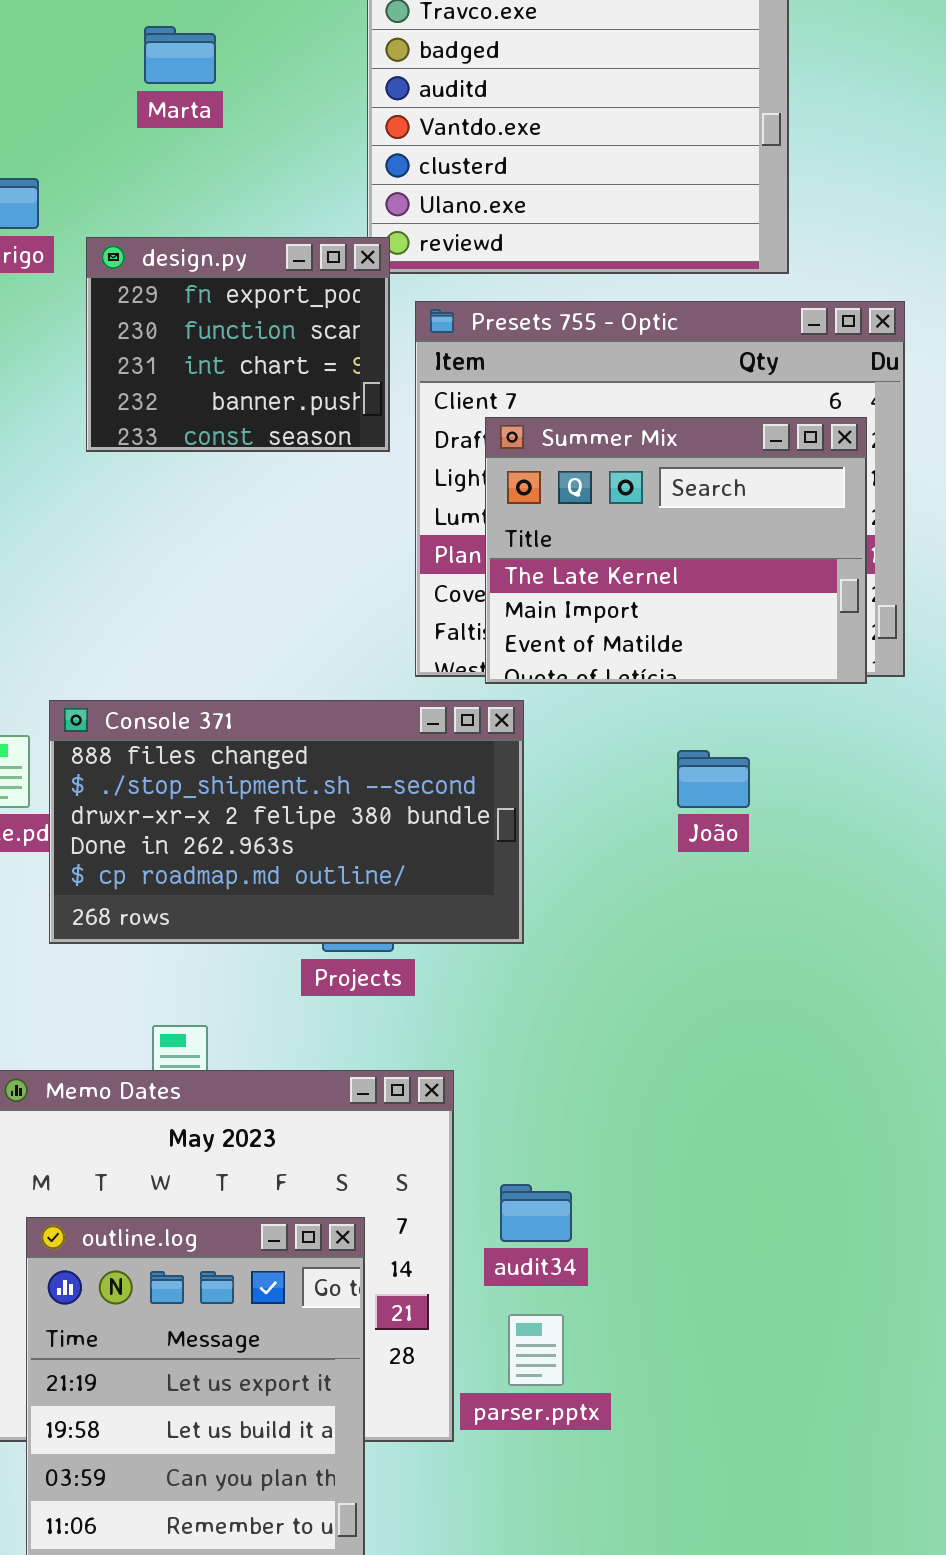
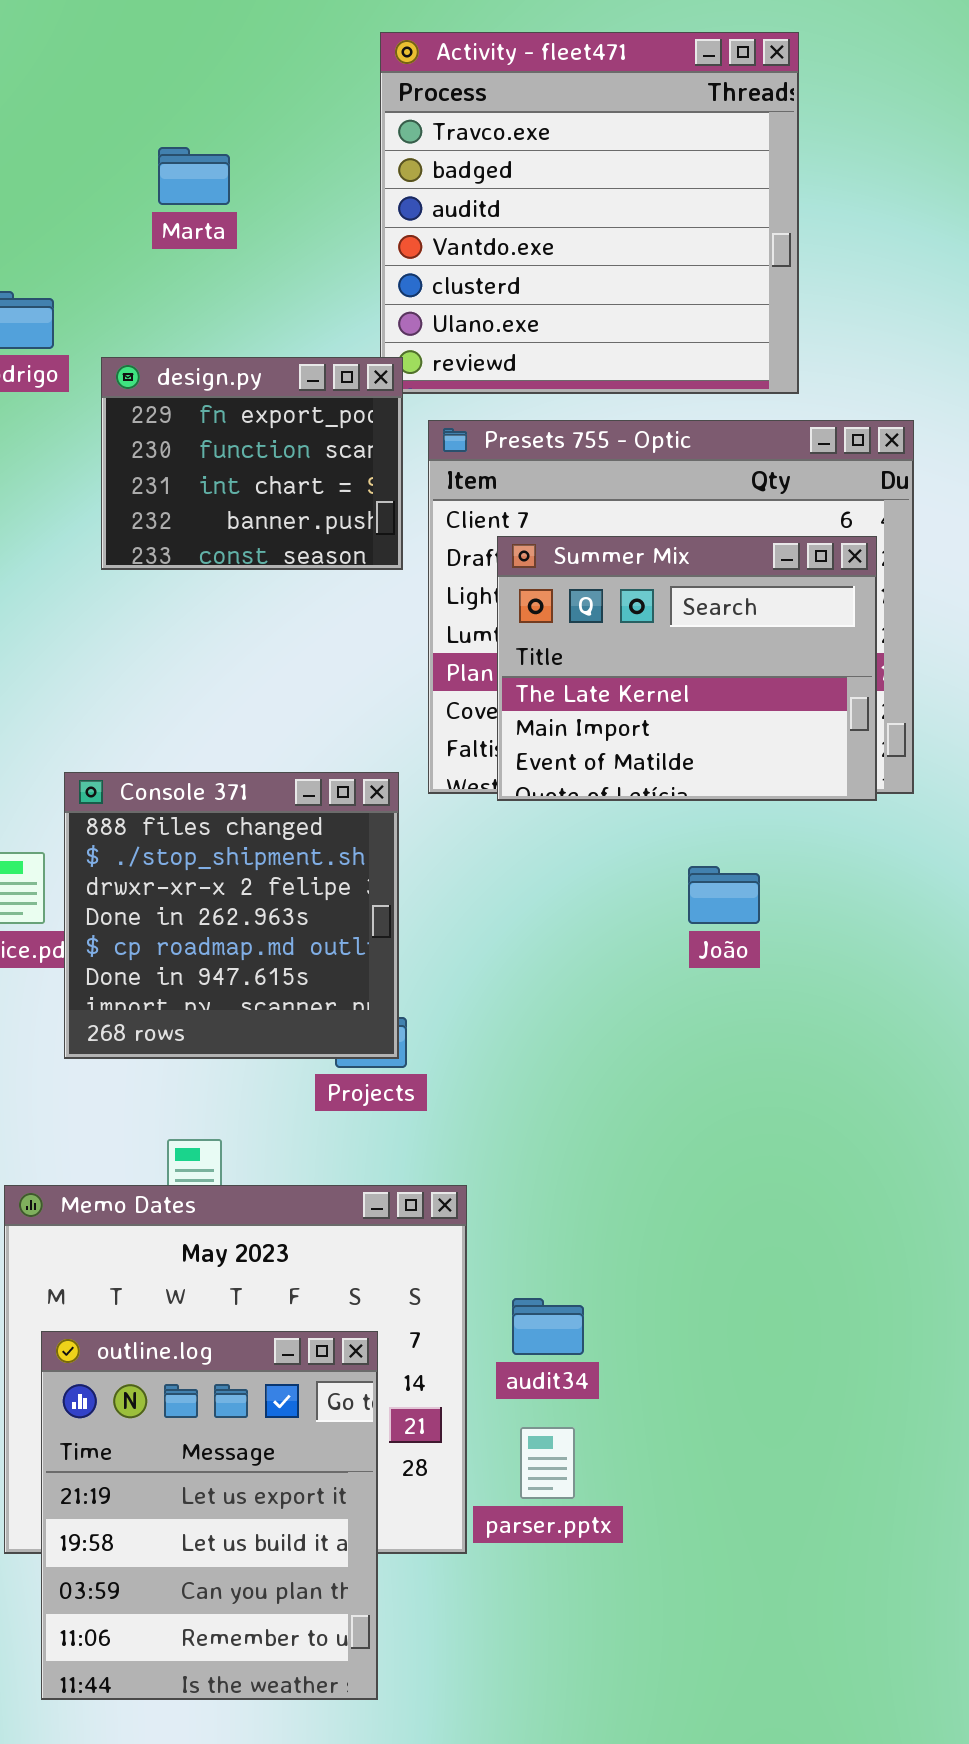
Console 371: [49,700,524,944] -> [64,772,399,1059], resized

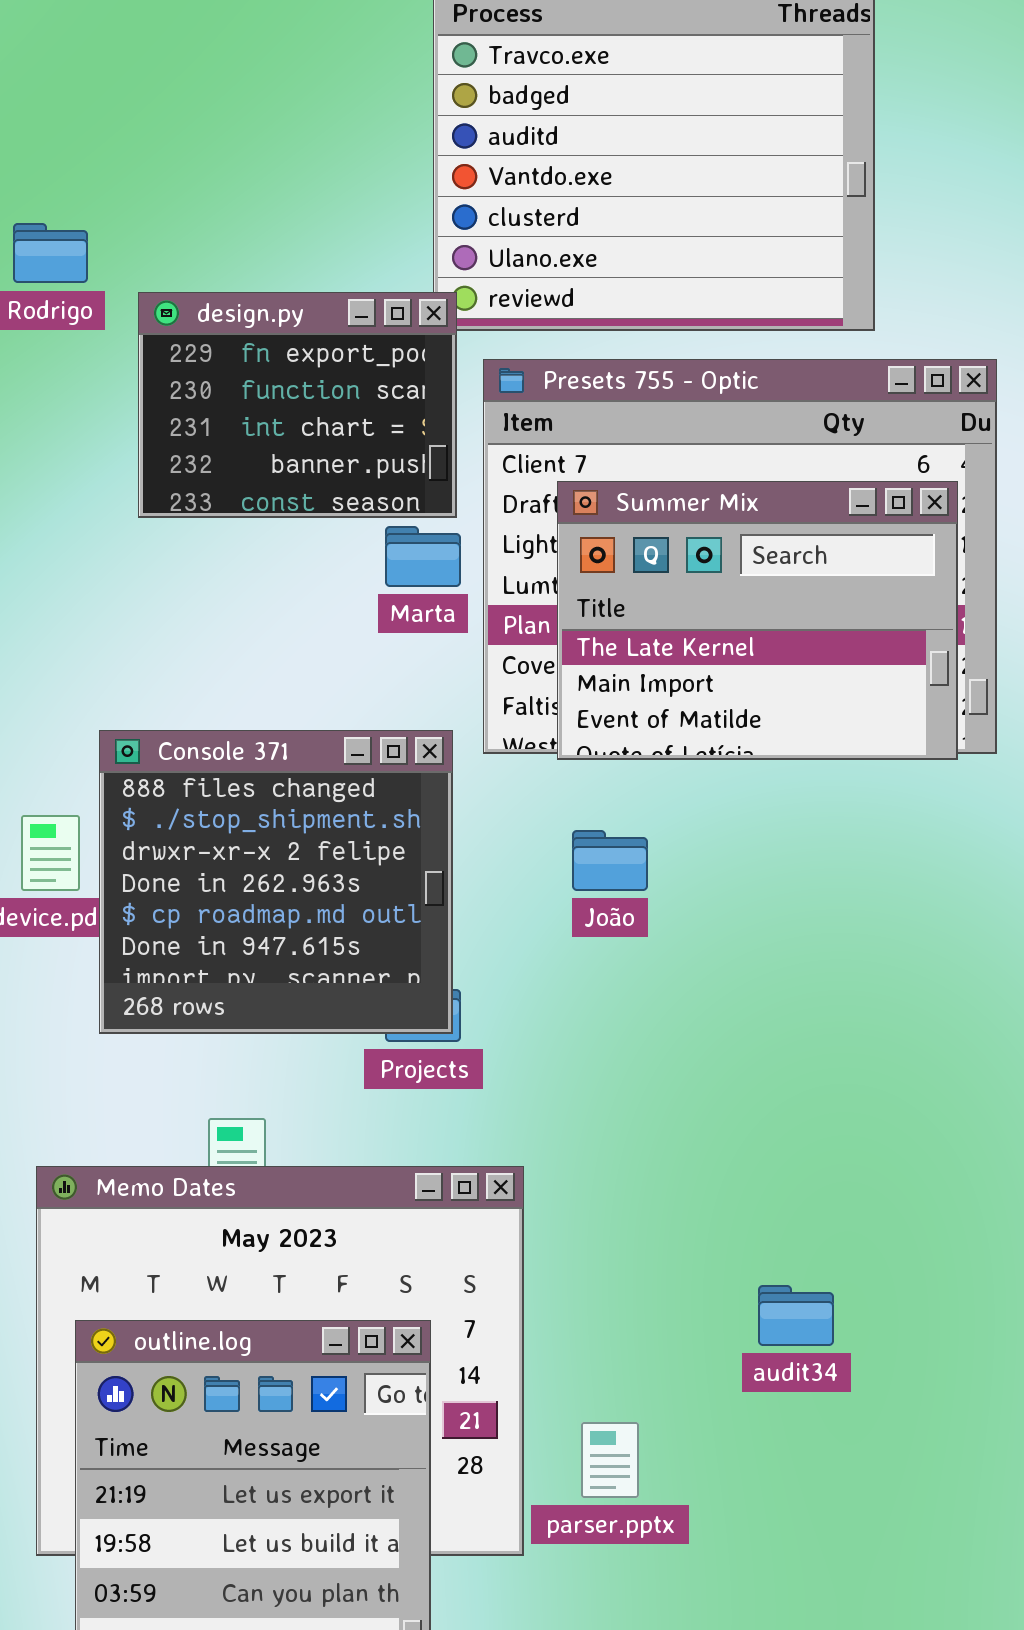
Marta: [158,147,230,205] -> [385,526,461,587], moved
João: [688,866,760,924] -> [572,830,648,891], moved
audit34: [512,1298,584,1355] -> [758,1285,834,1346], moved

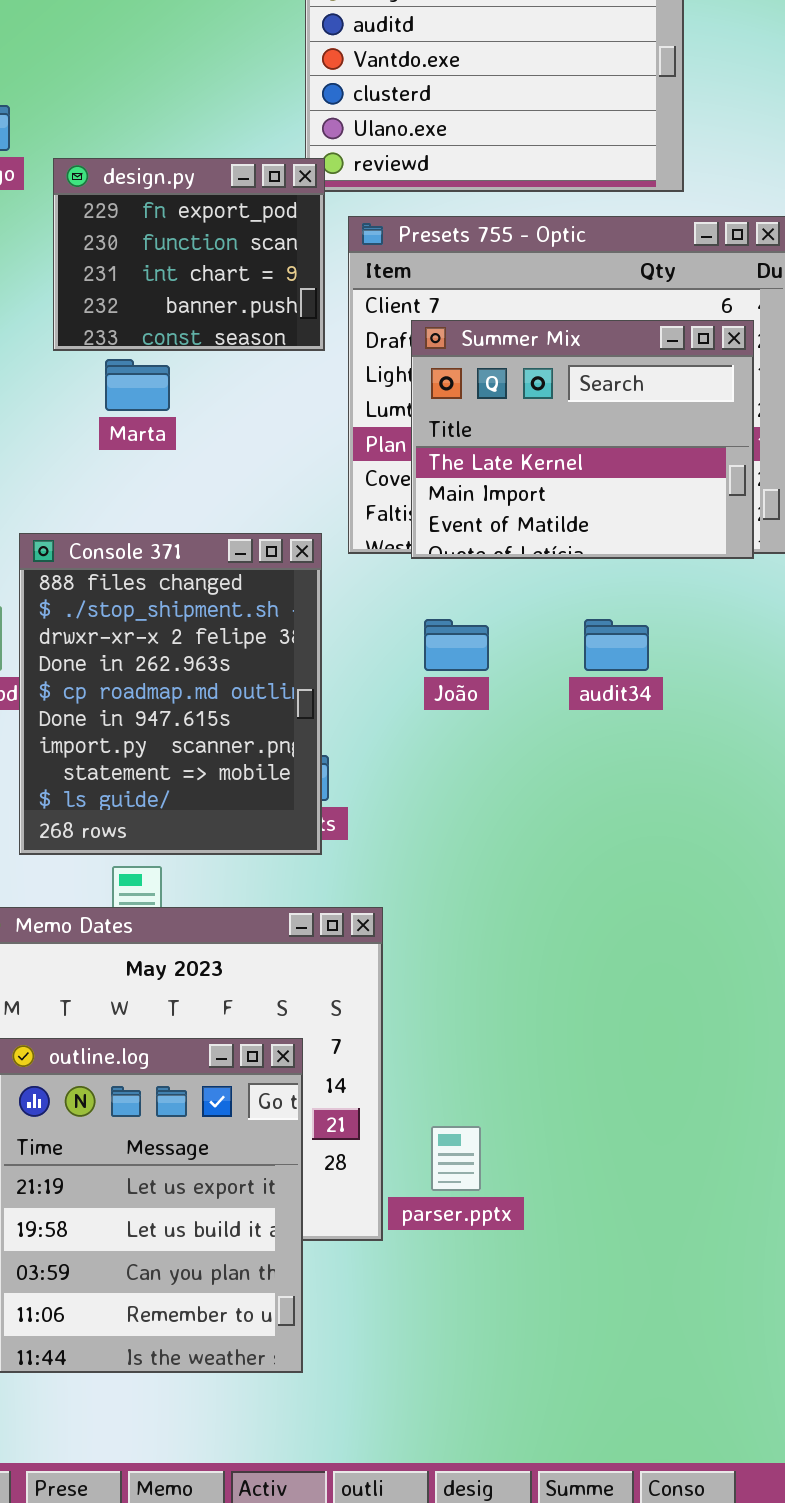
Marta: [385,526,461,587] -> [105,359,170,411], moved
Console 371: [99,730,453,1034] -> [19,533,322,855], resized
audit34: [758,1285,834,1346] -> [584,619,649,671], moved

